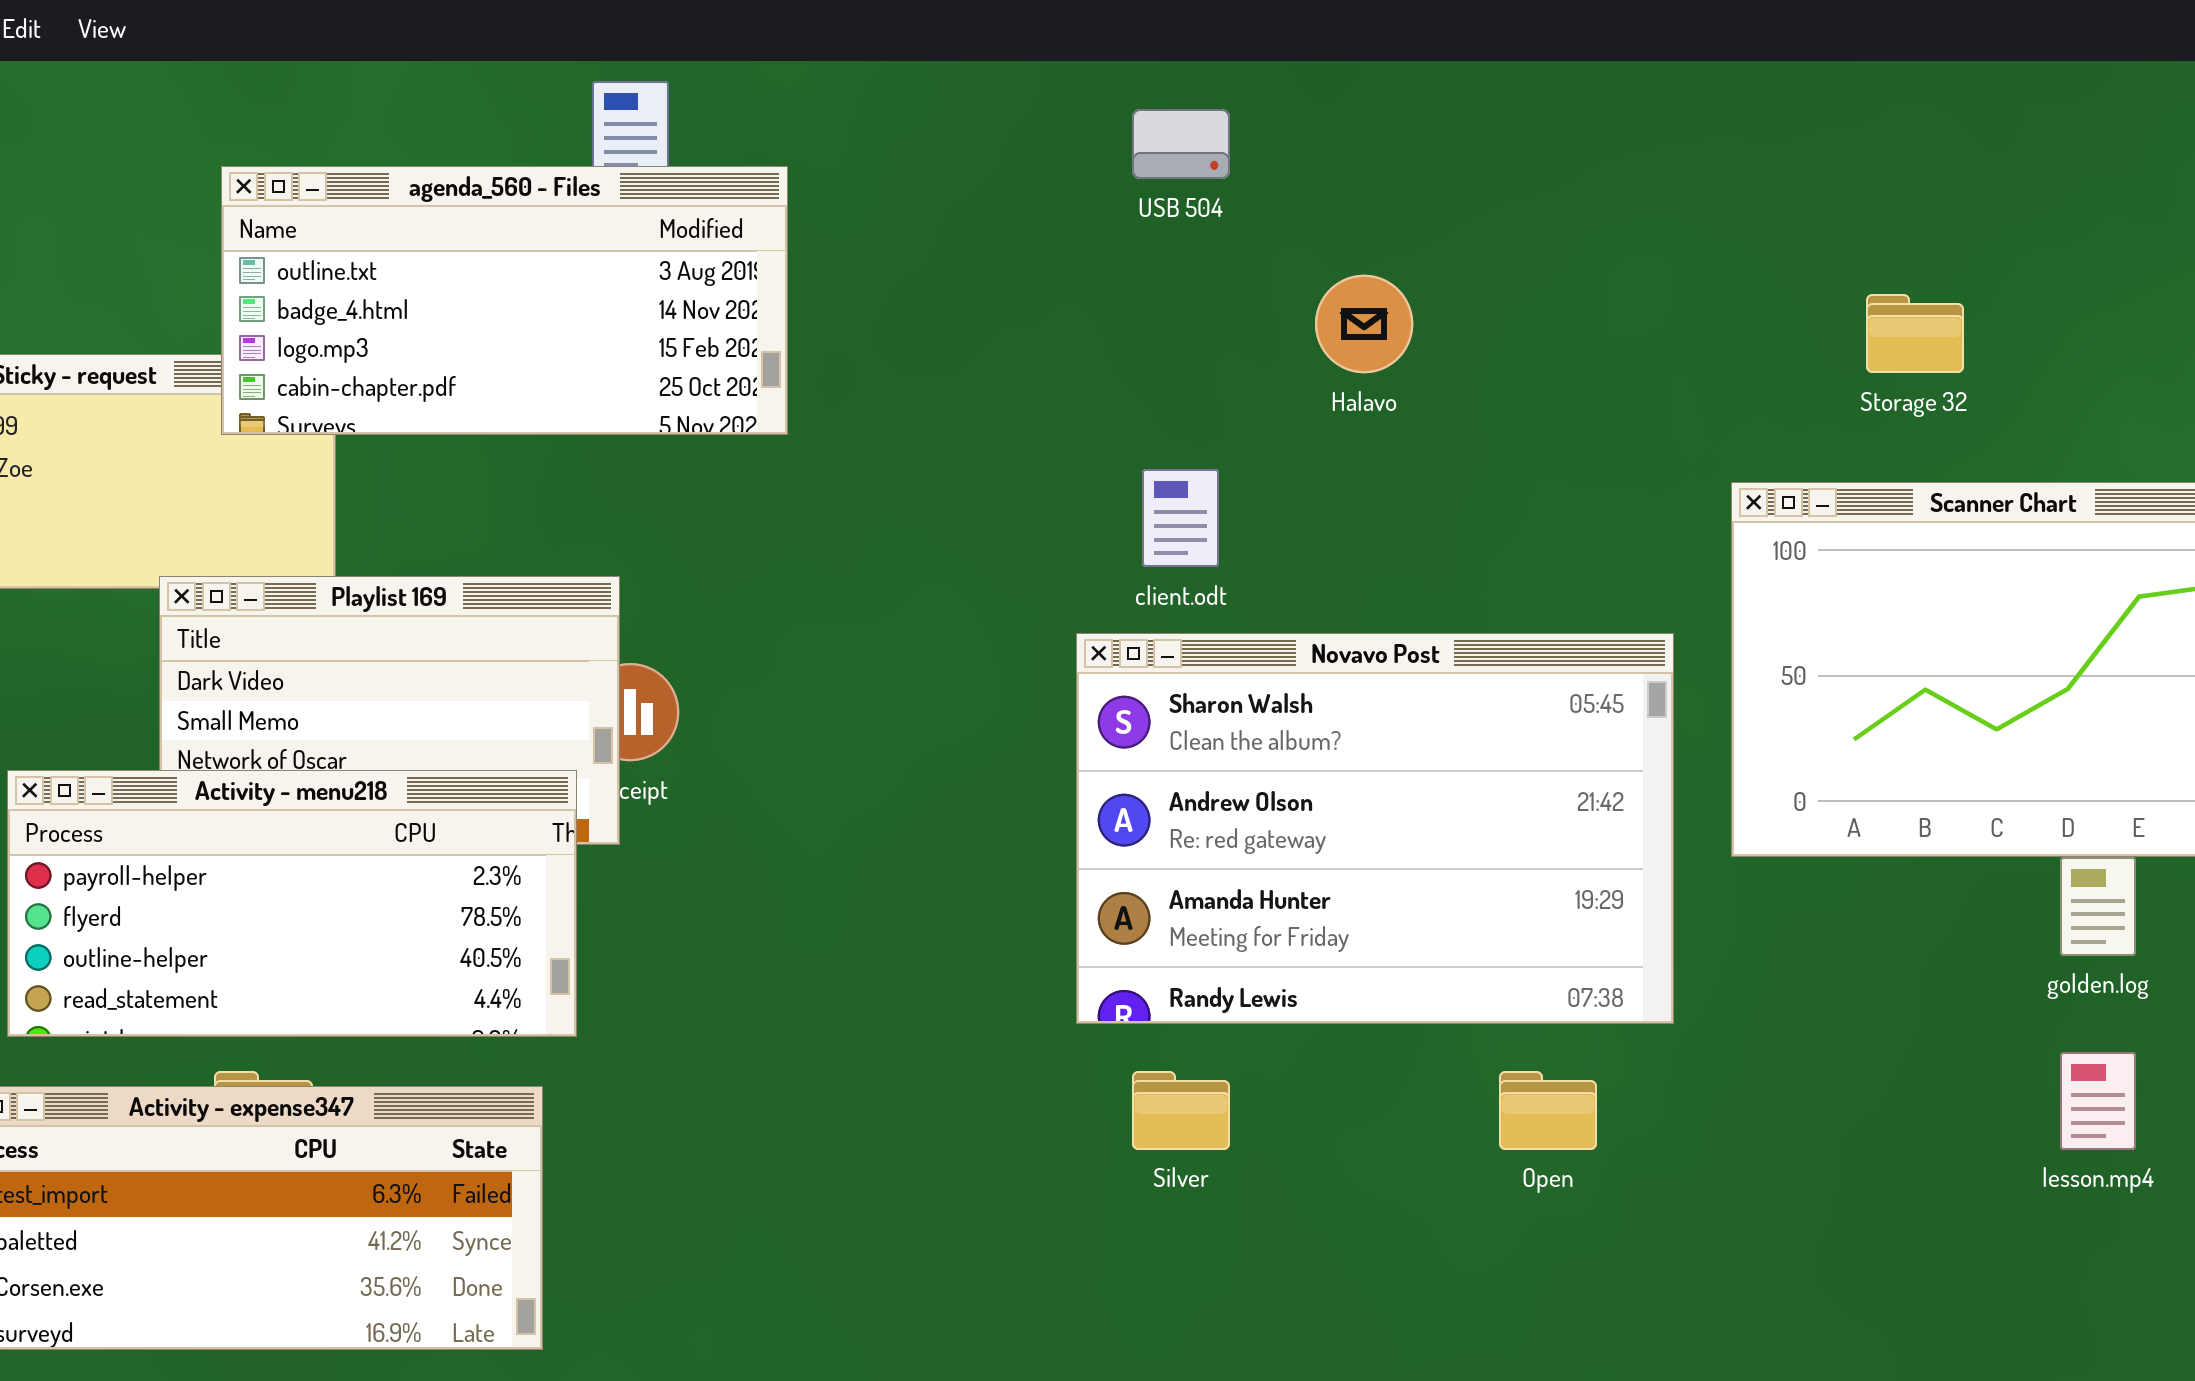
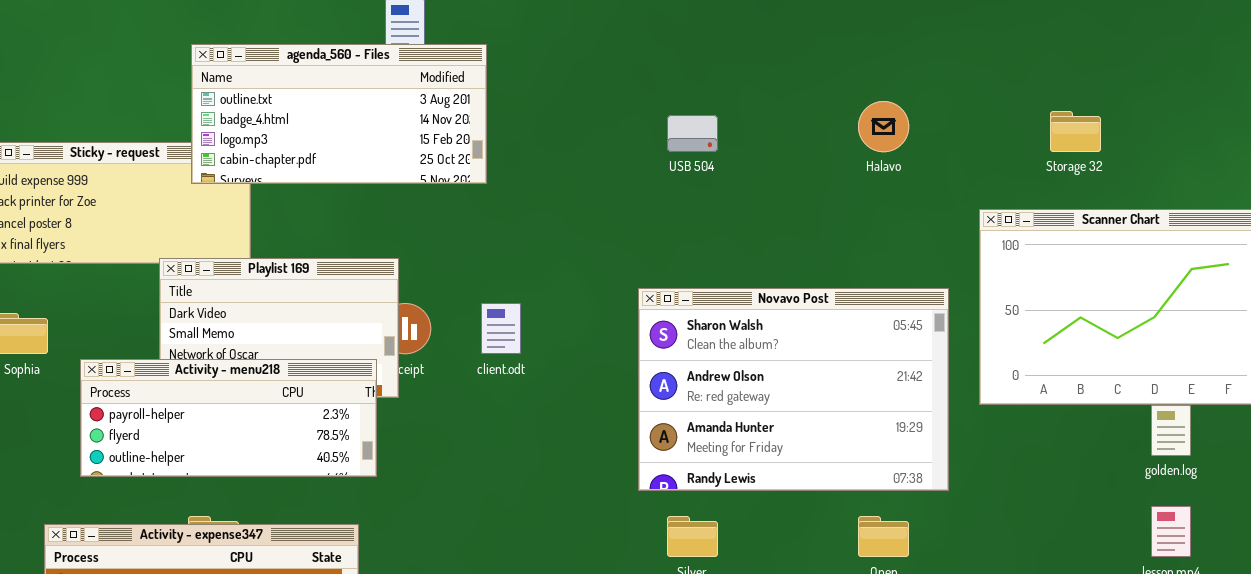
USB 504: [1132,109,1230,179] -> [667,115,718,152], moved
Halavo: [1315,275,1413,373] -> [858,101,909,152], moved
client.odt: [1142,469,1219,567] -> [481,303,521,354], moved
Activity - menu218: [7,770,577,1037] -> [80,359,377,477], resized

